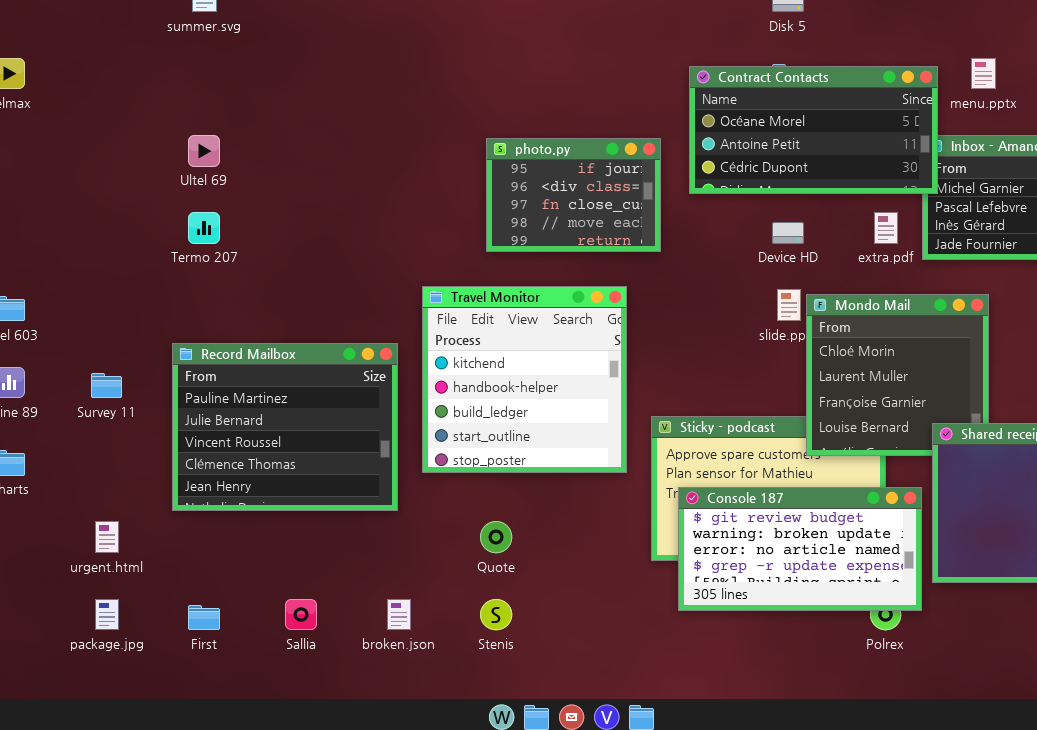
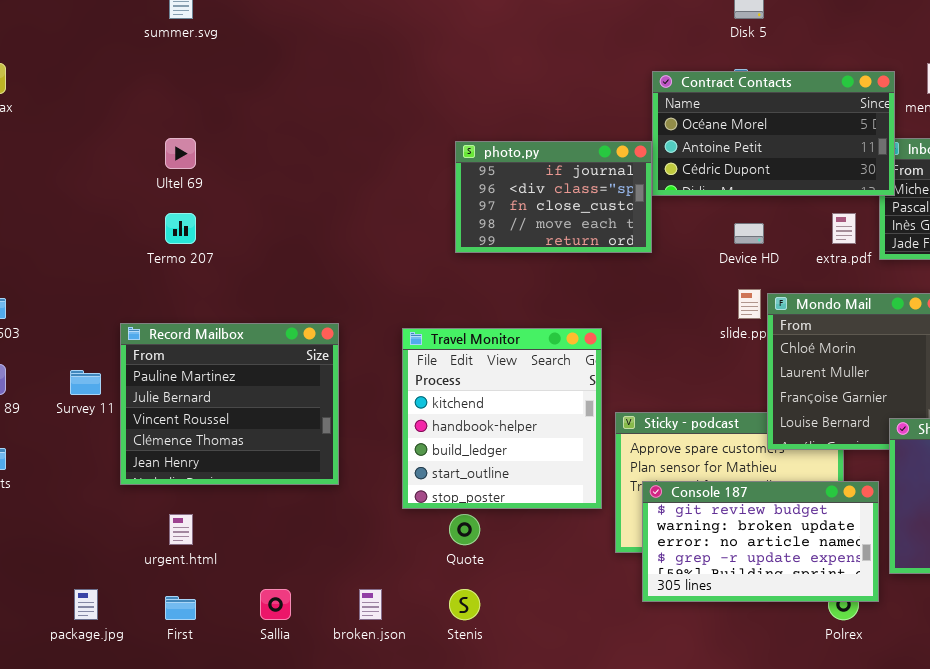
photo.py: [486,138,661,252] -> [455,141,652,253], resized
Travel Monitor: [422,286,627,473] -> [402,328,602,509], moved
Record Mailbox: [172,343,398,511] -> [120,323,339,485], moved
urgent.html: [95,521,119,553] -> [169,514,193,545], moved

